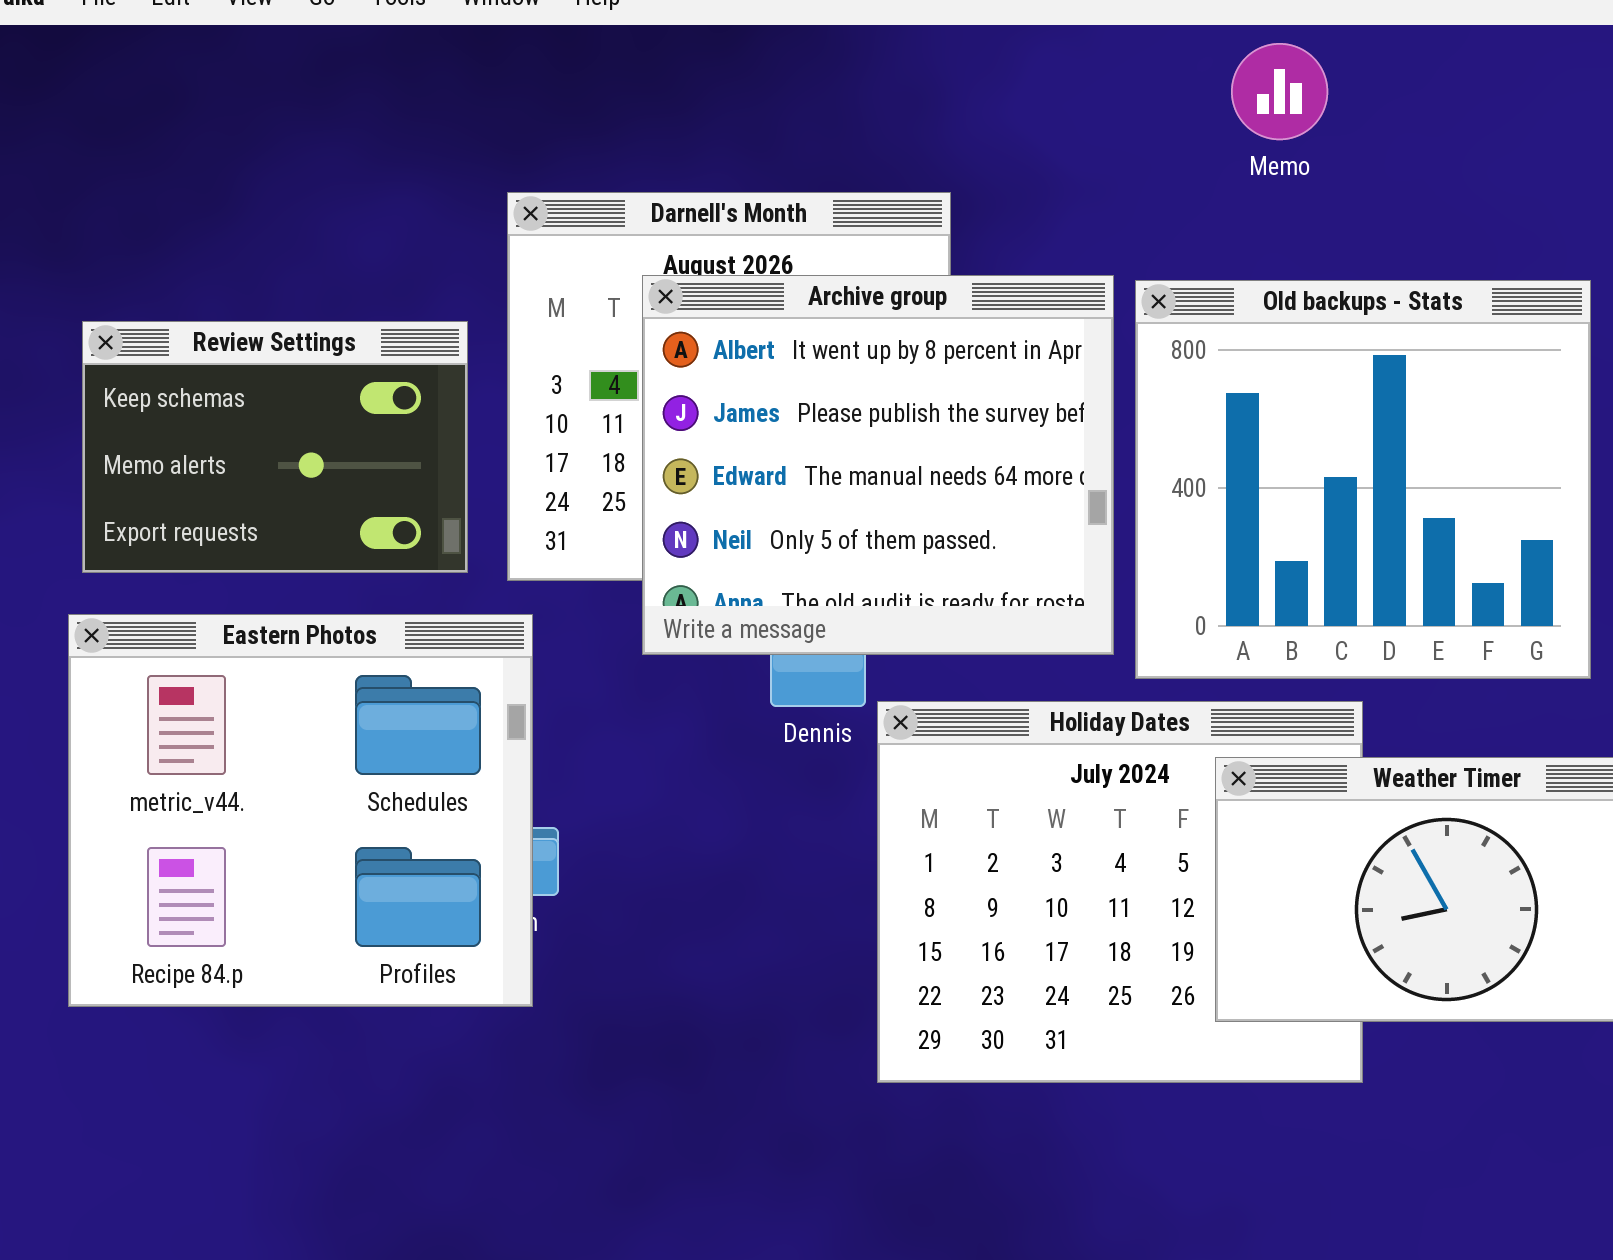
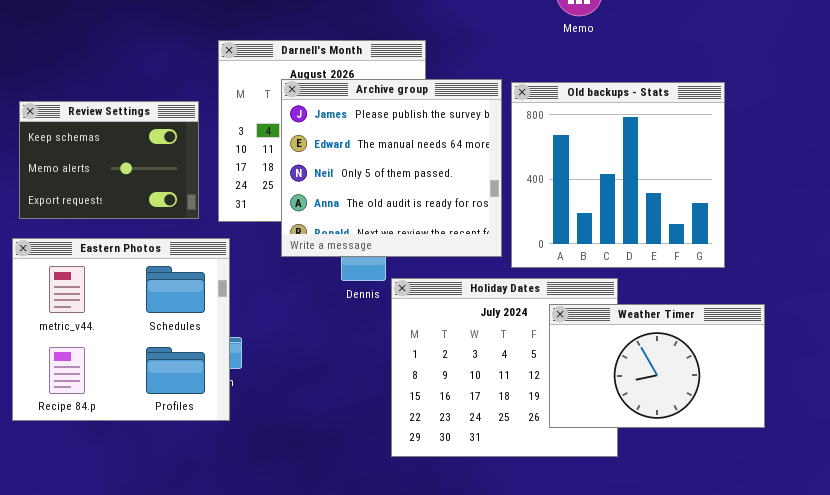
Archive group: [642,275,1114,655] -> [281,79,502,257], scrolled down 1 row

